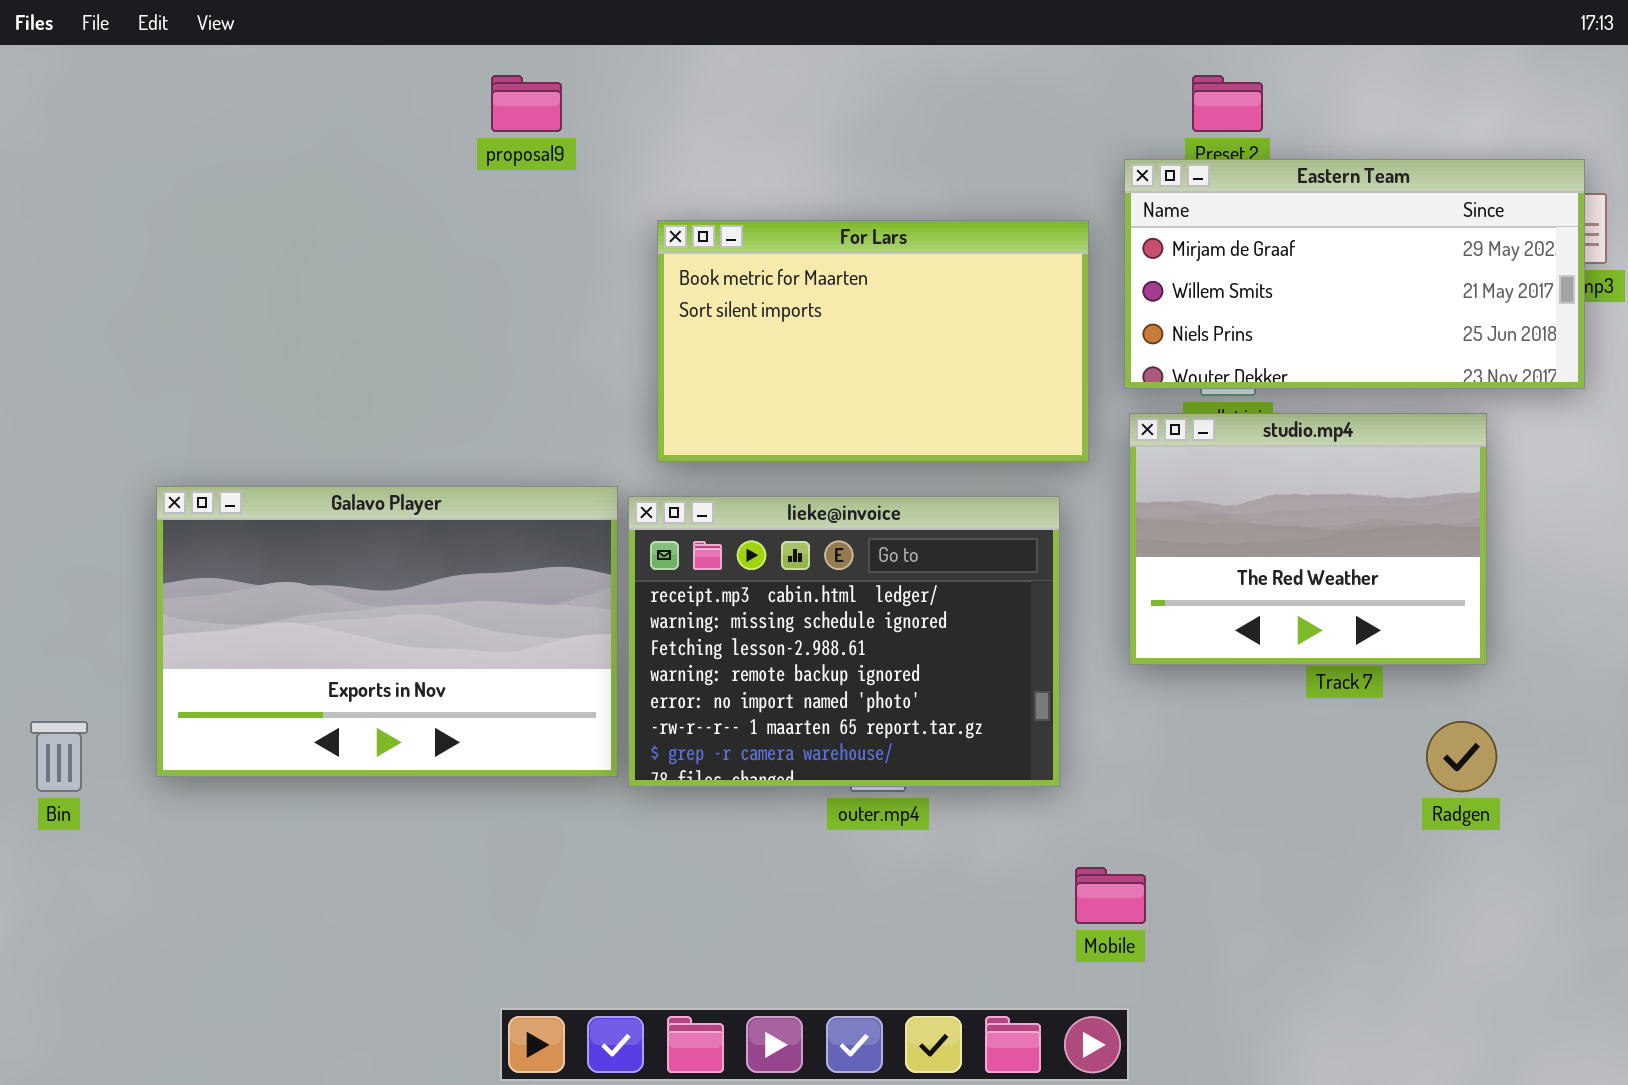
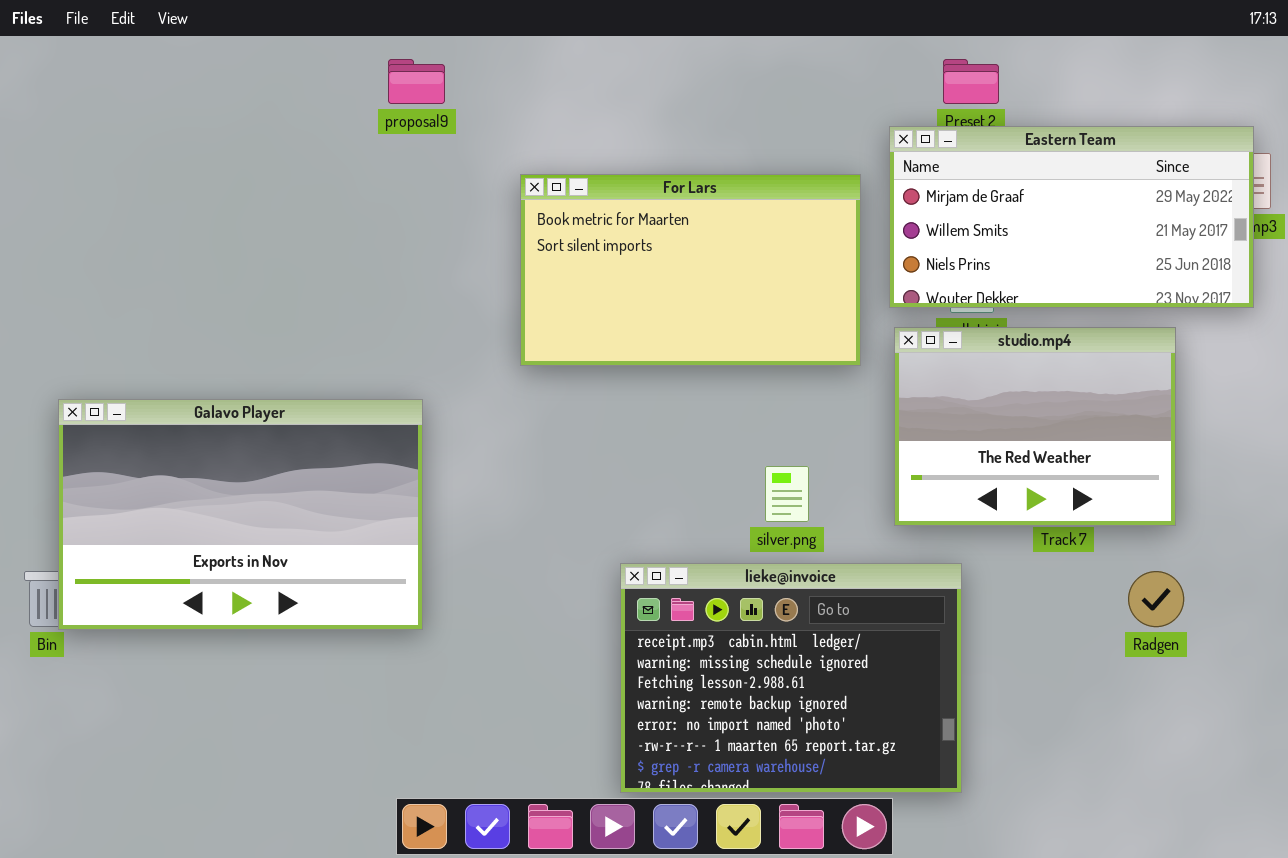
Galavo Player: [156,486,618,777] -> [58,399,423,630], moved
lieke@invoice: [628,496,1060,787] -> [620,563,962,793], moved

